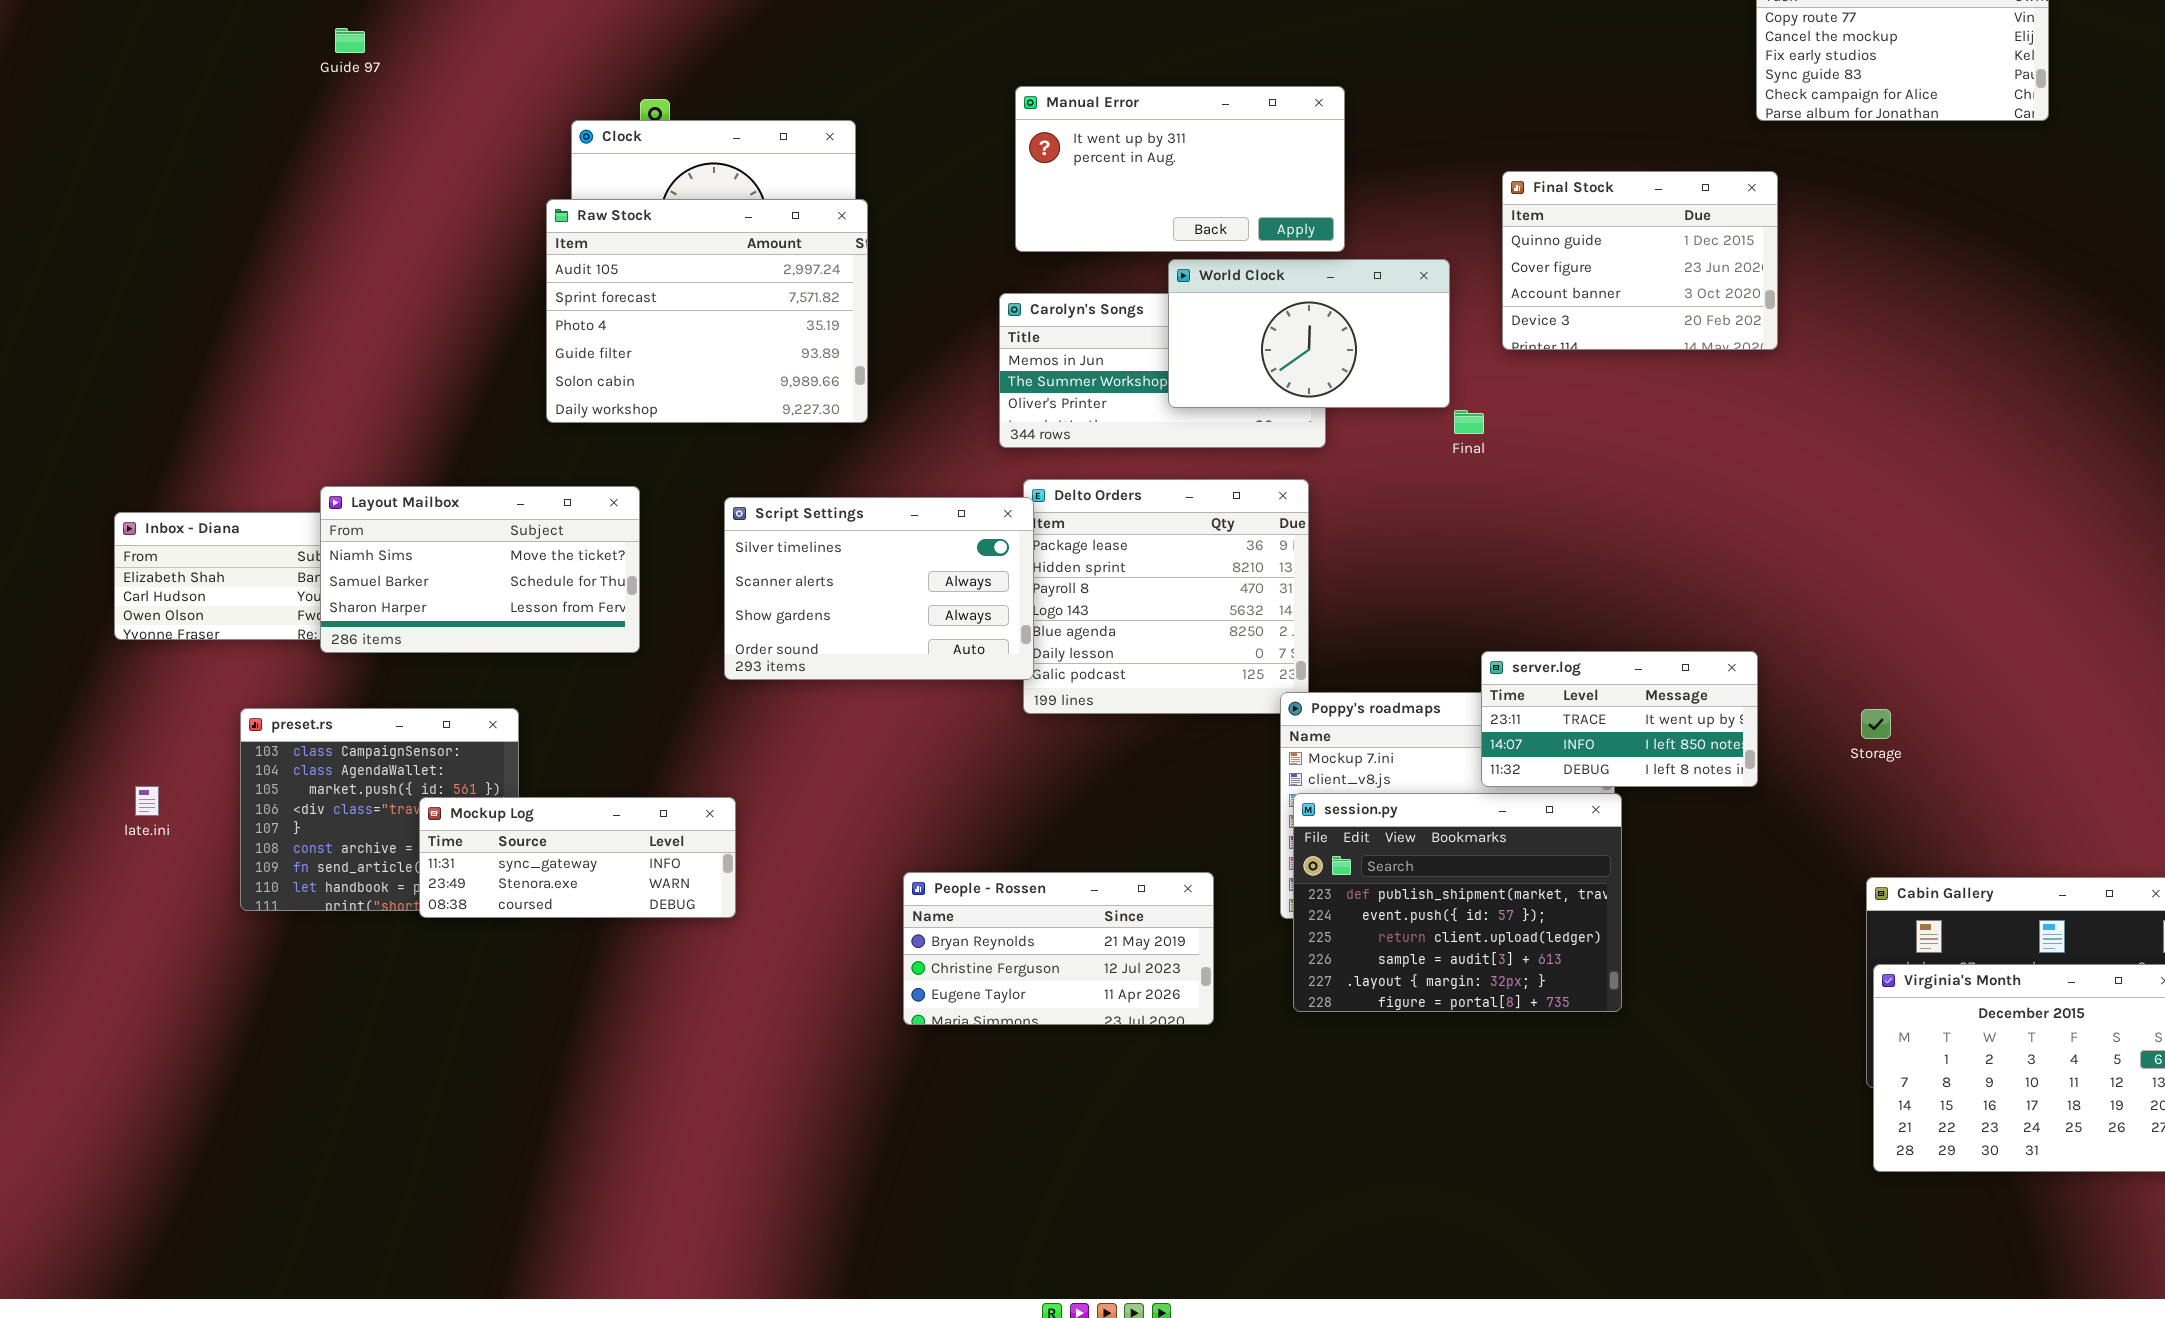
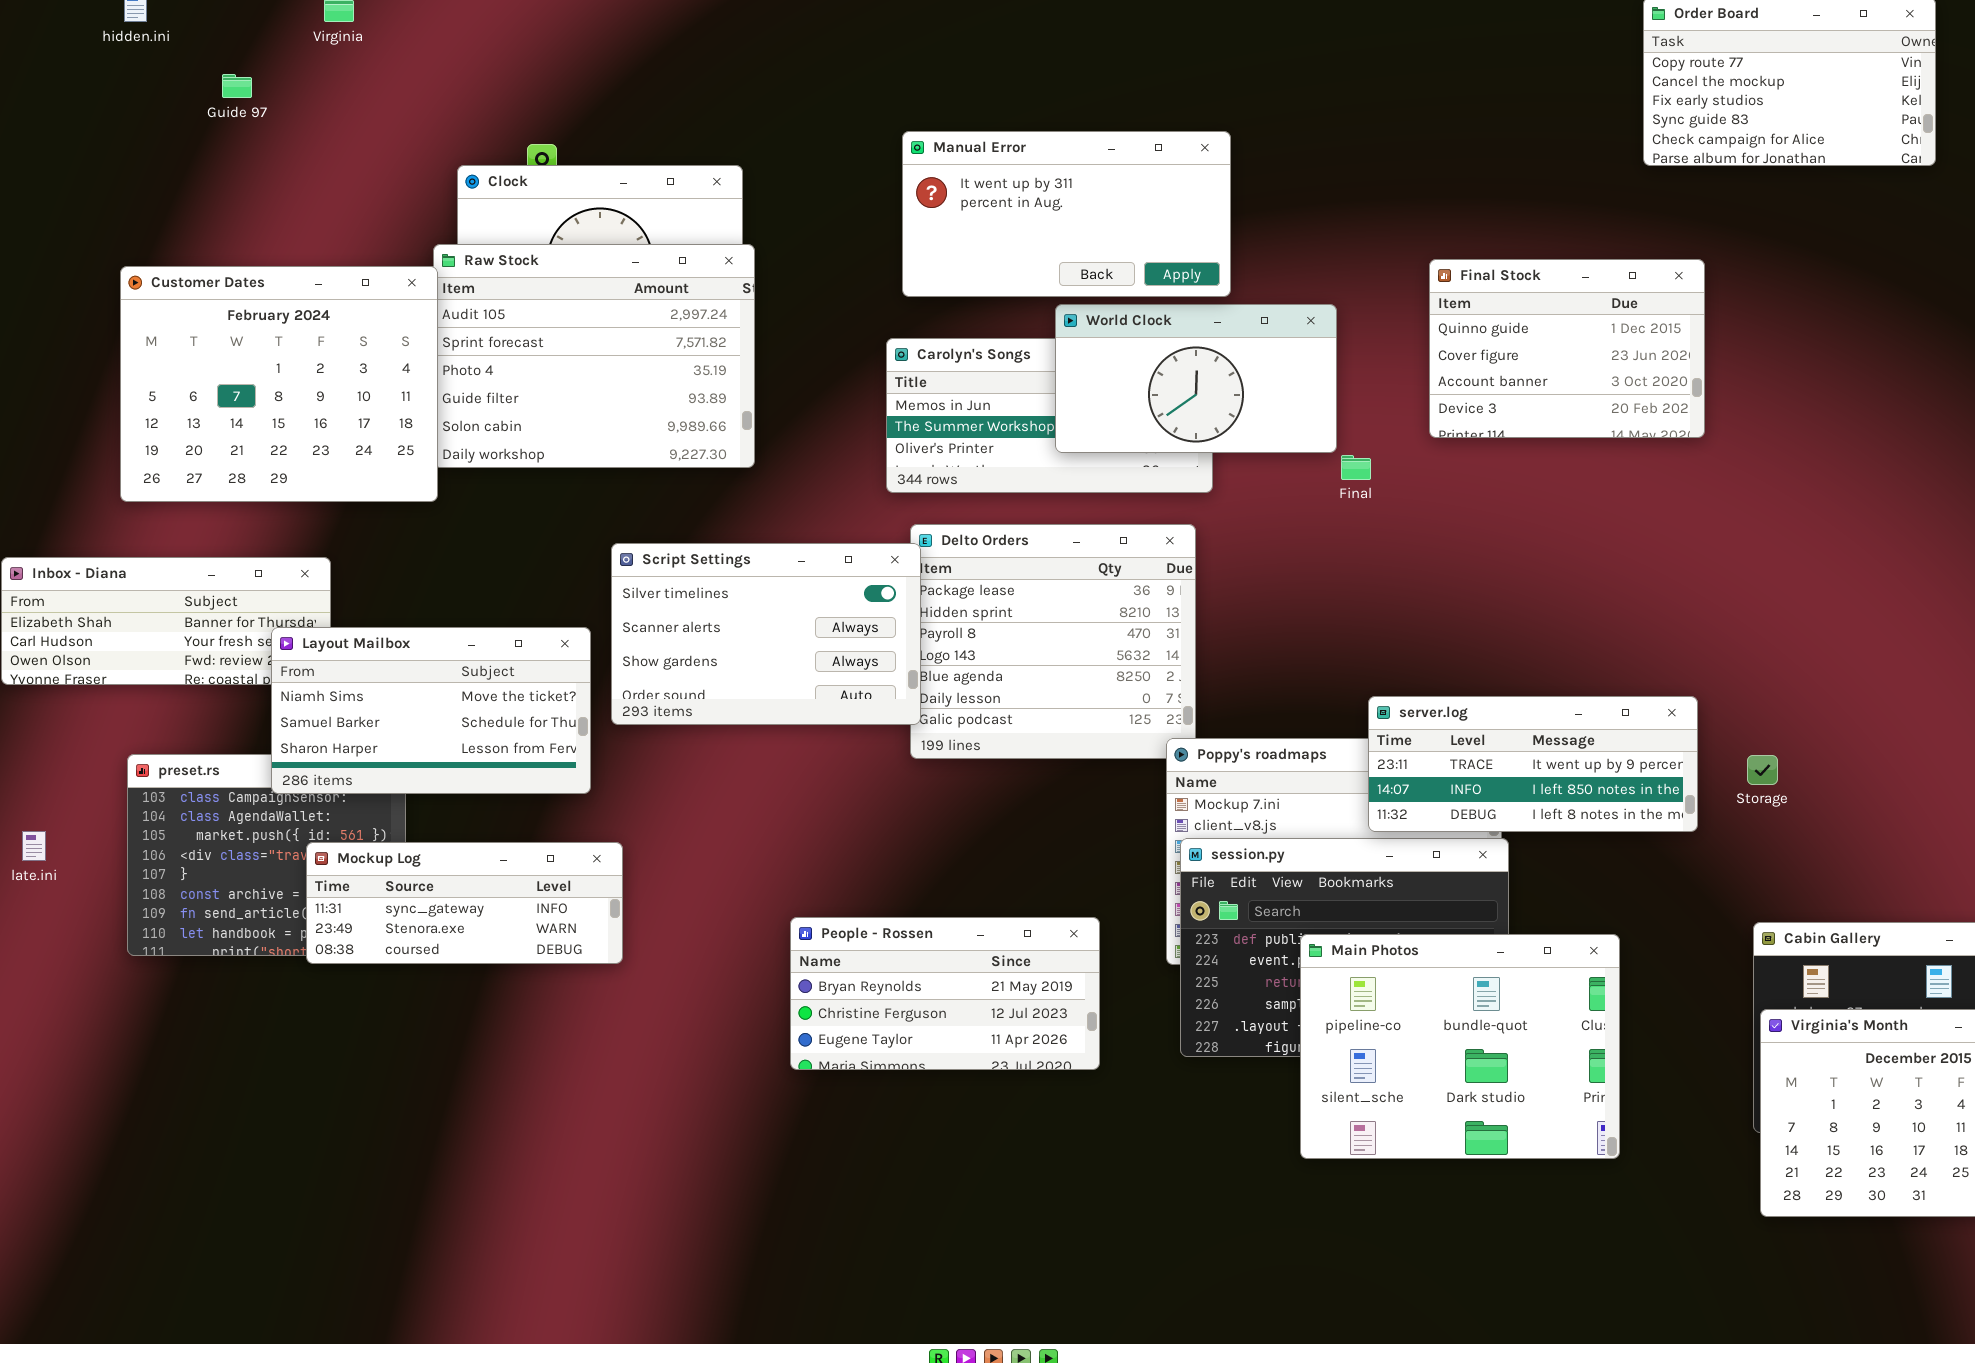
Final Stock: [1502,171,1778,350] -> [1429,259,1705,438], moved
Customer Dates: none -> [120,266,438,502], opened
Layout Mailbox: [320,486,640,653] -> [271,627,591,794], moved
server.log: [1481,651,1758,787] -> [1368,696,1698,832], resized
Main Photos: none -> [1300,934,1620,1159], opened

